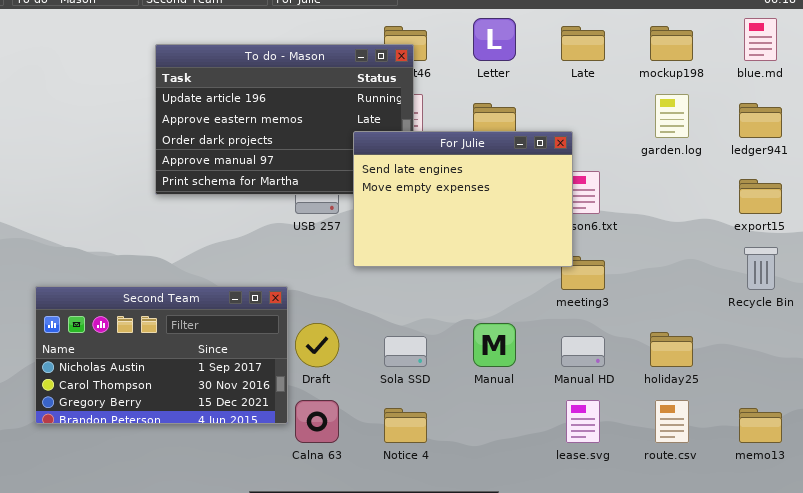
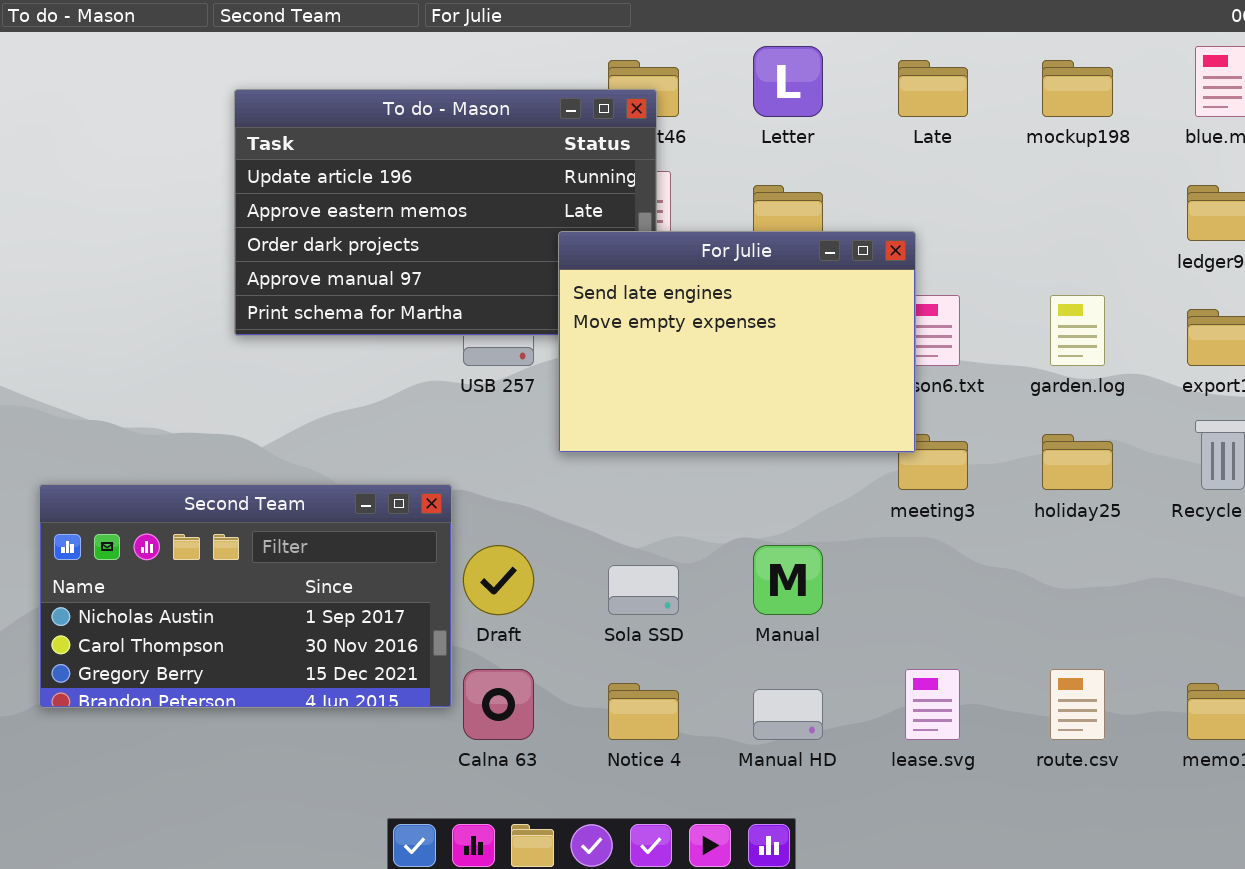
garden.log: [655,94,689,138] -> [1050,295,1105,366], moved
holiday25: [650,332,693,367] -> [1042,434,1113,490], moved
Manual HD: [561,336,605,367] -> [753,689,823,740], moved

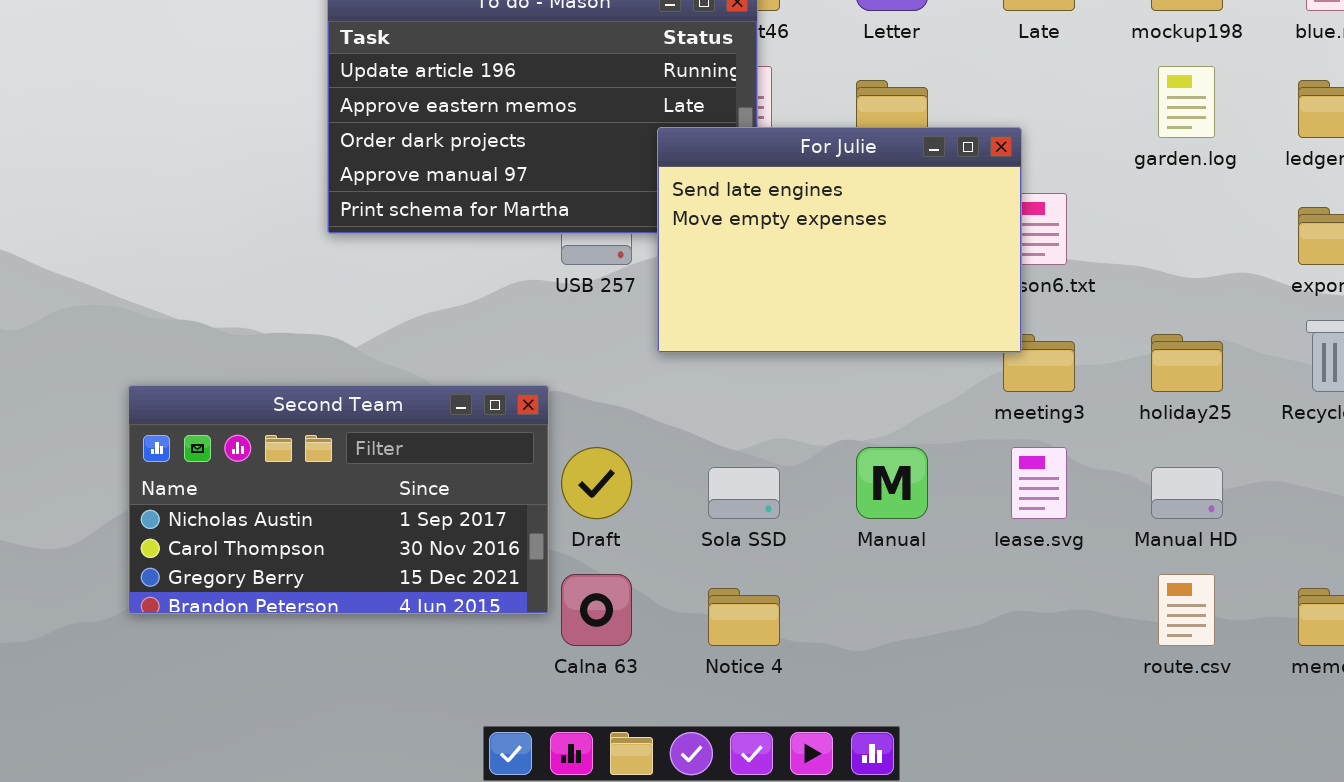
garden.log: [1050,295,1105,366] -> [1158,66,1215,138], moved
lease.svg: [905,669,960,740] -> [1011,447,1067,519], moved
Manual HD: [753,689,823,740] -> [1151,467,1223,519], moved

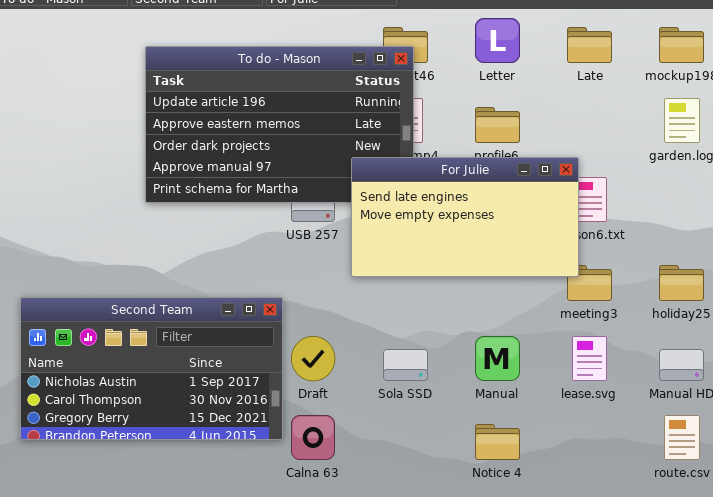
For Julie: [657,127,1022,353] -> [351,157,579,277], resized
Notice 4: [708,588,780,646] -> [475,424,520,460], moved

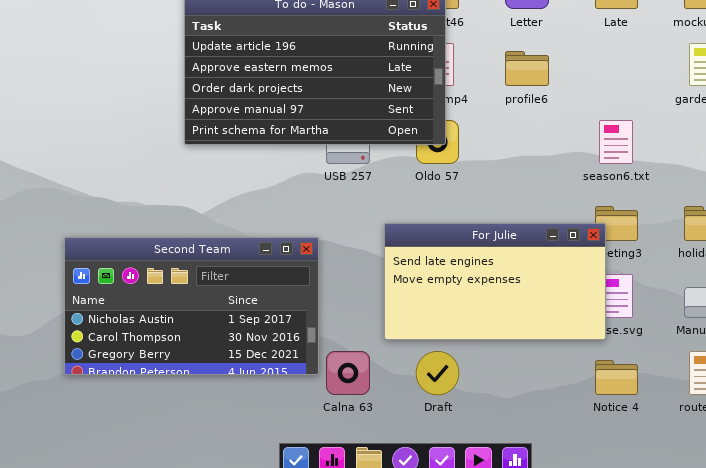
For Julie: [351,157,579,277] -> [384,223,606,340], moved
Draft: [291,336,335,381] -> [416,351,459,395], moved
Notice 4: [475,424,520,460] -> [595,360,638,395], moved

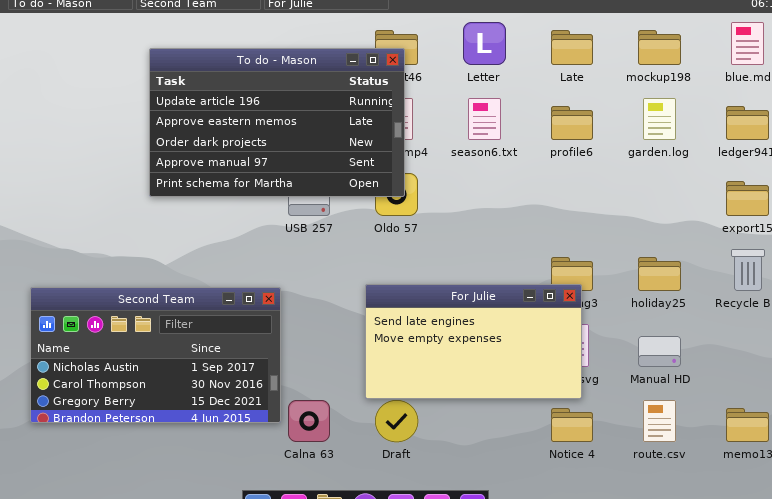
profile6: [505,51,549,86] -> [551,106,593,140], moved
season6.txt: [599,120,633,164] -> [468,98,501,140], moved
For Julie: [384,223,606,340] -> [365,284,582,399], moved

